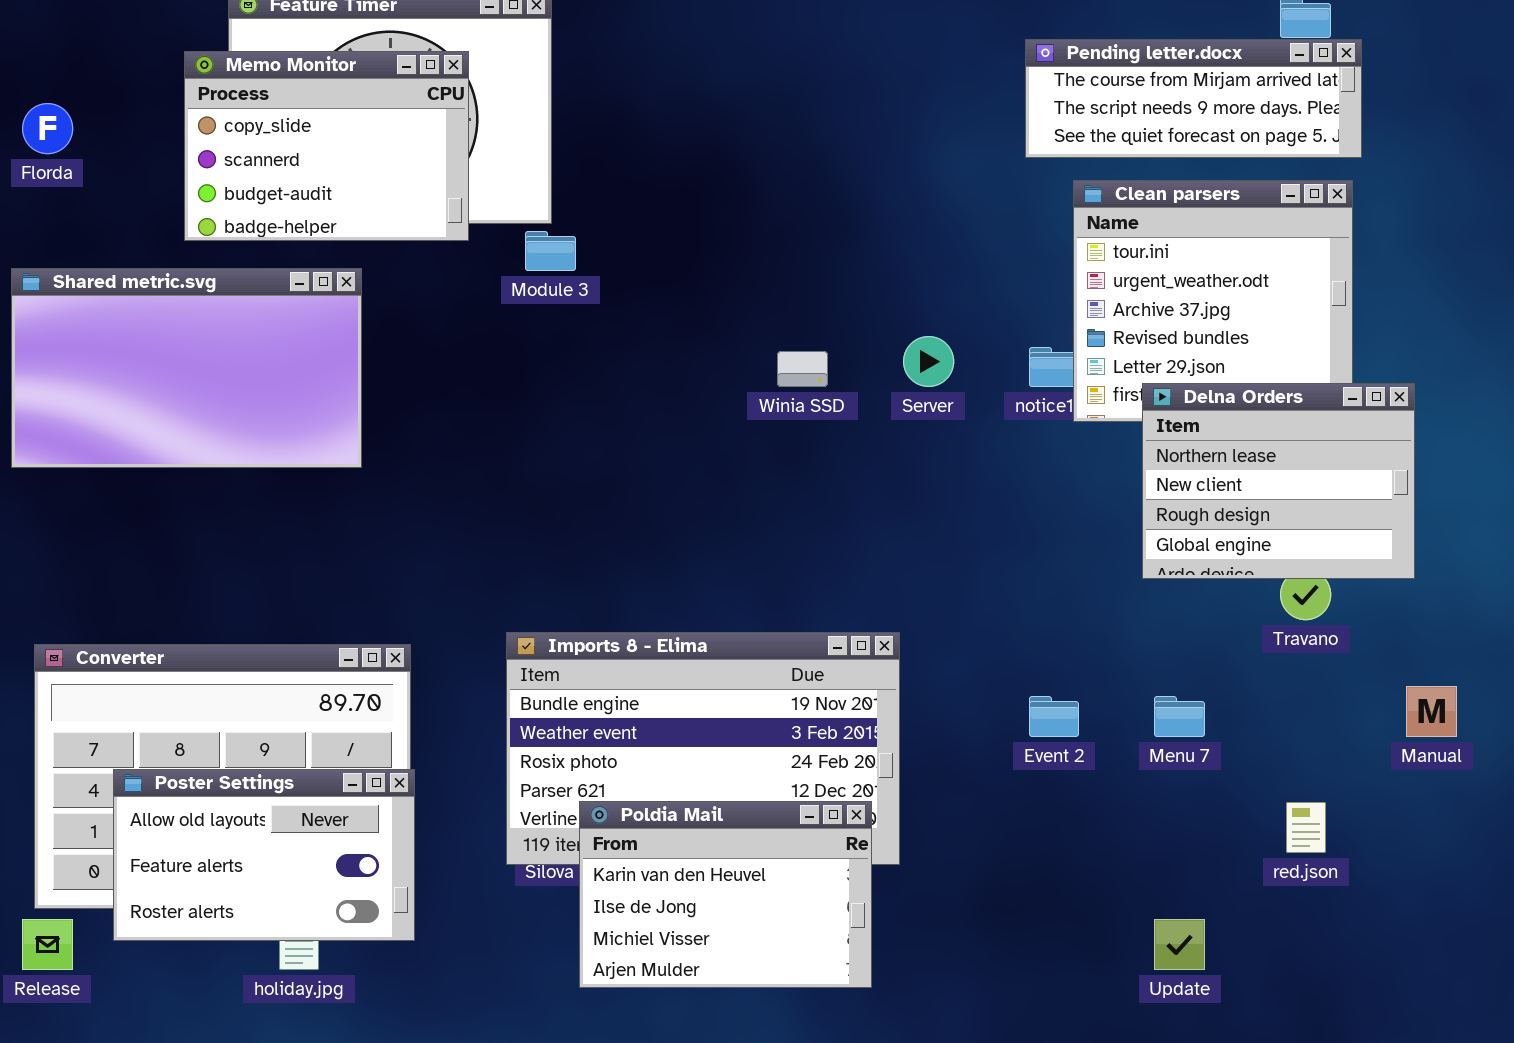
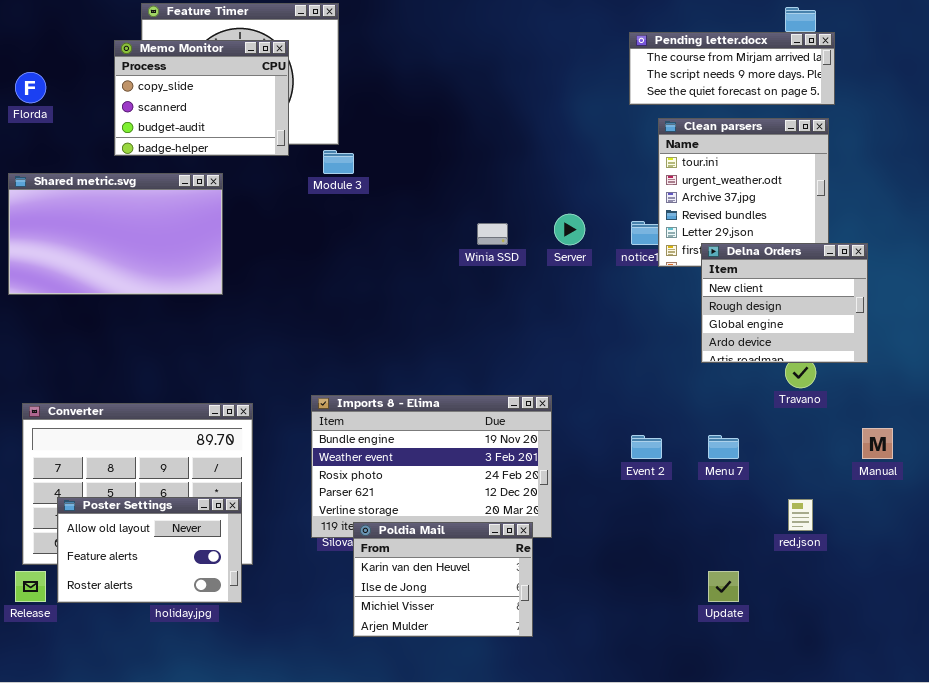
Delna Orders: [1142,383,1415,579] -> [701,243,868,363], scrolled down 1 row
Poster Settings: [113,769,415,941] -> [57,497,242,603], moved
Poldia Mail: [579,801,872,988] -> [353,522,533,637], moved

